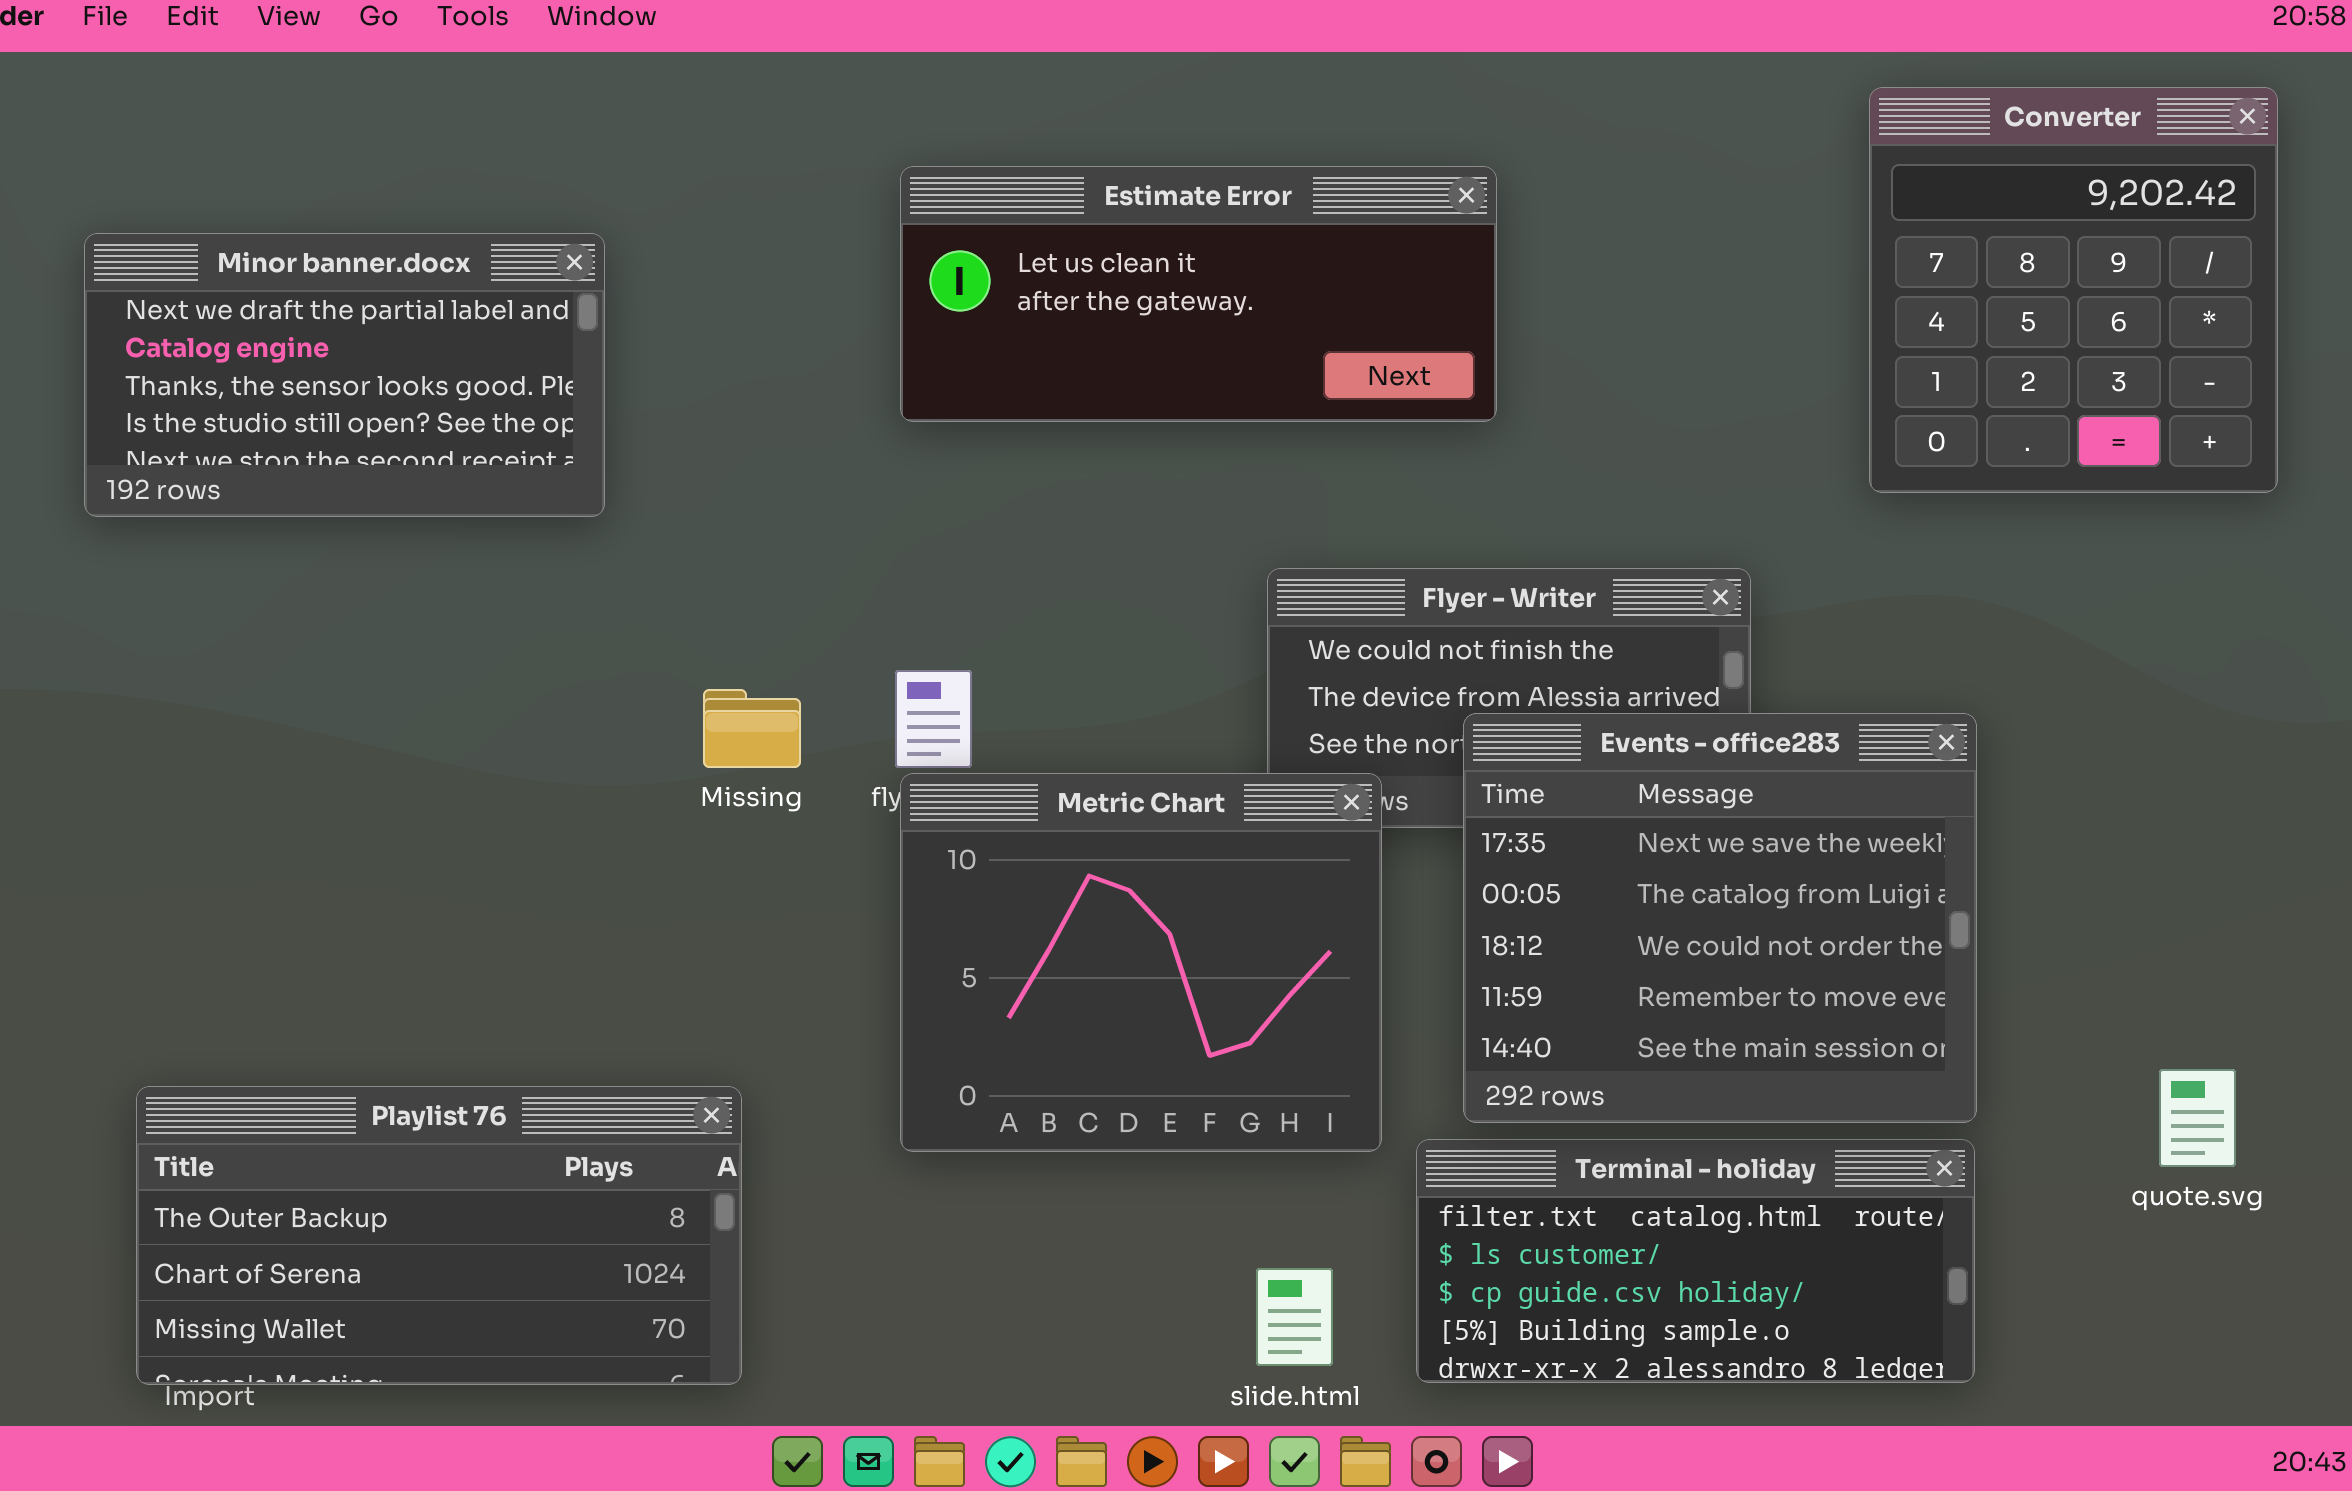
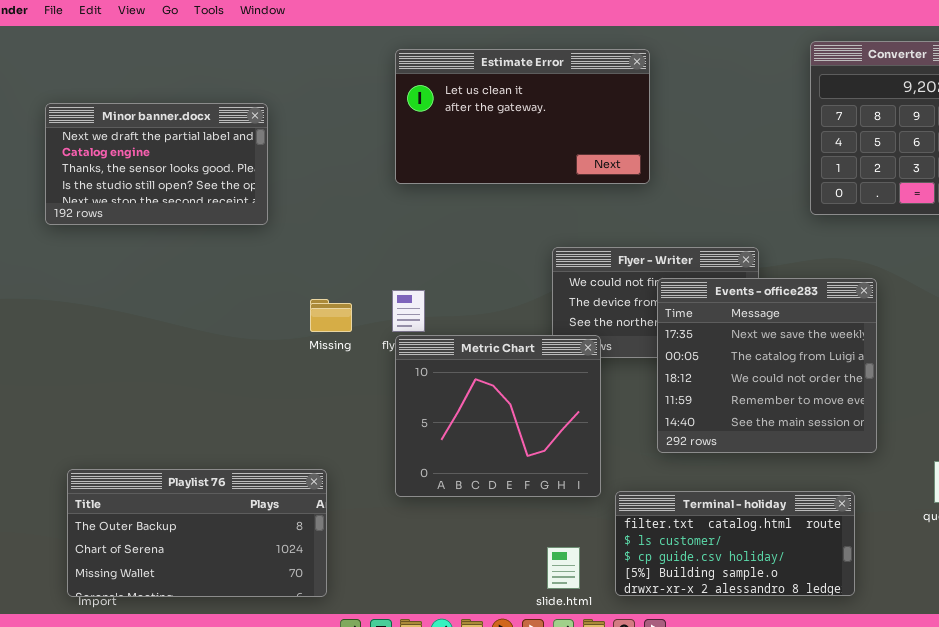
Estimate Error: [900,166,1497,422] -> [395,49,650,184], resized
Events - office283: [1463,713,1977,1123] -> [657,278,877,453], moved

